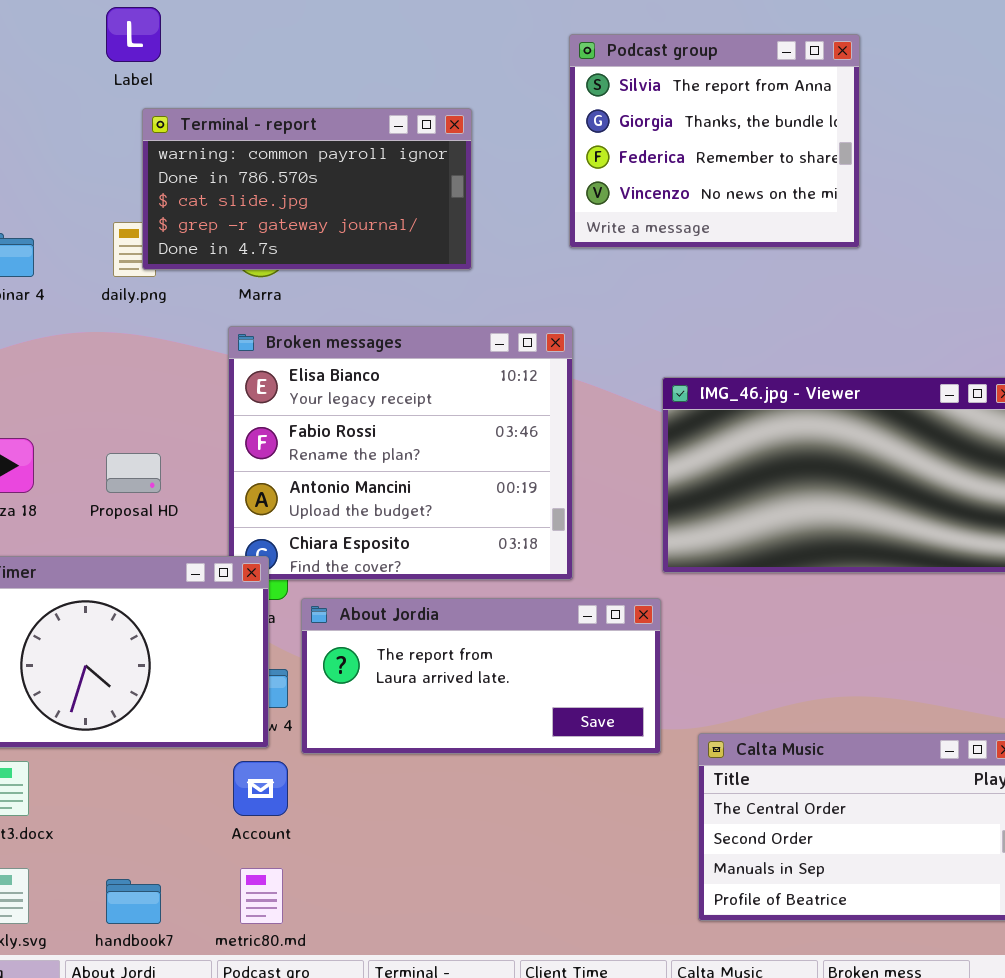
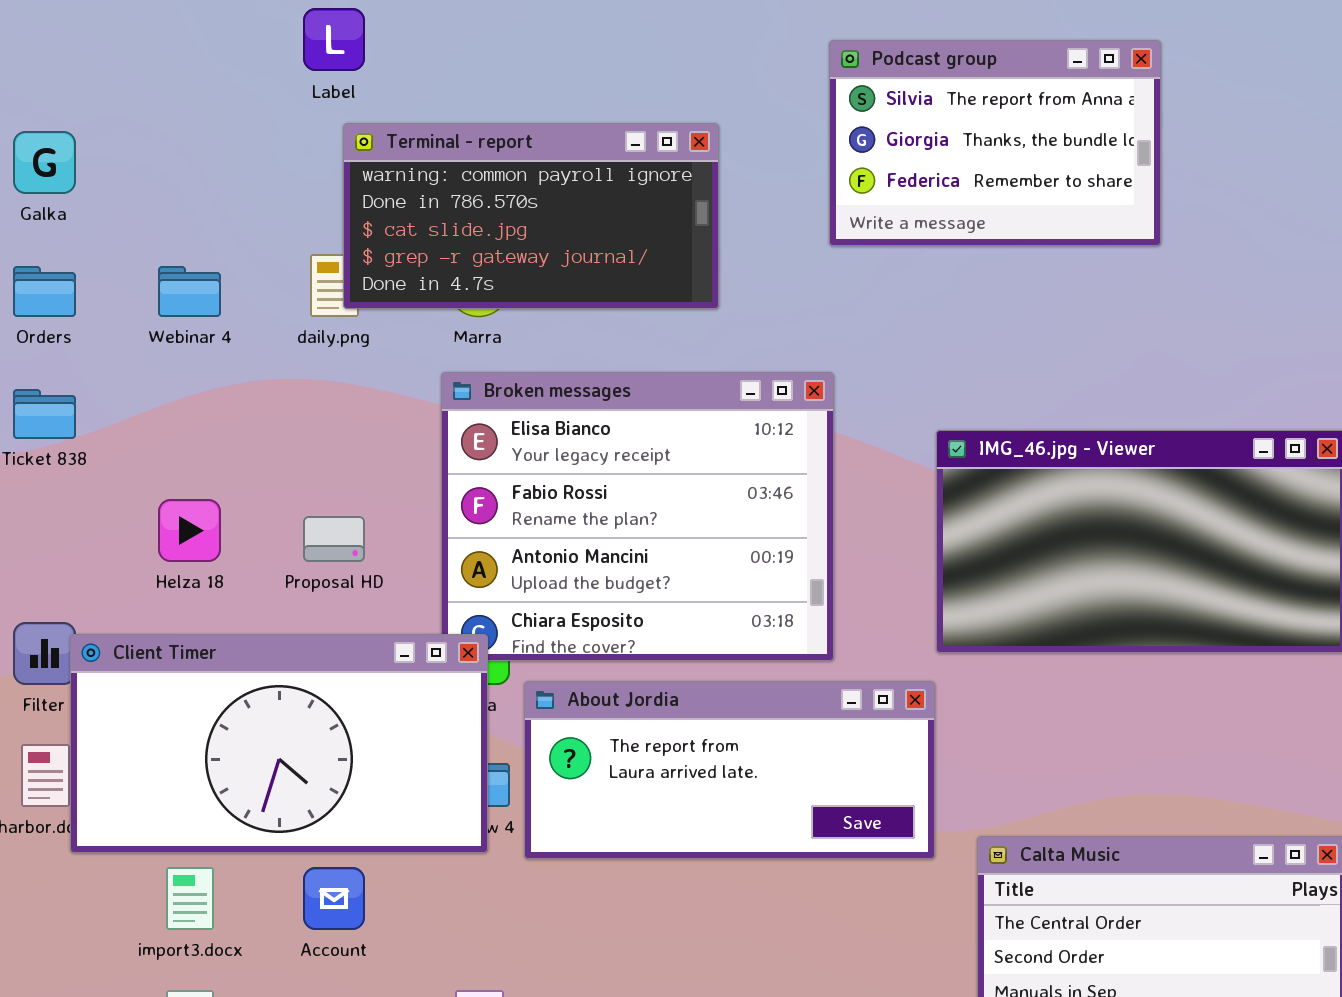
Podcast group: [569,34,860,248] -> [829,40,1161,246], resized
Account: [233,761,288,816] -> [303,867,365,930], moved

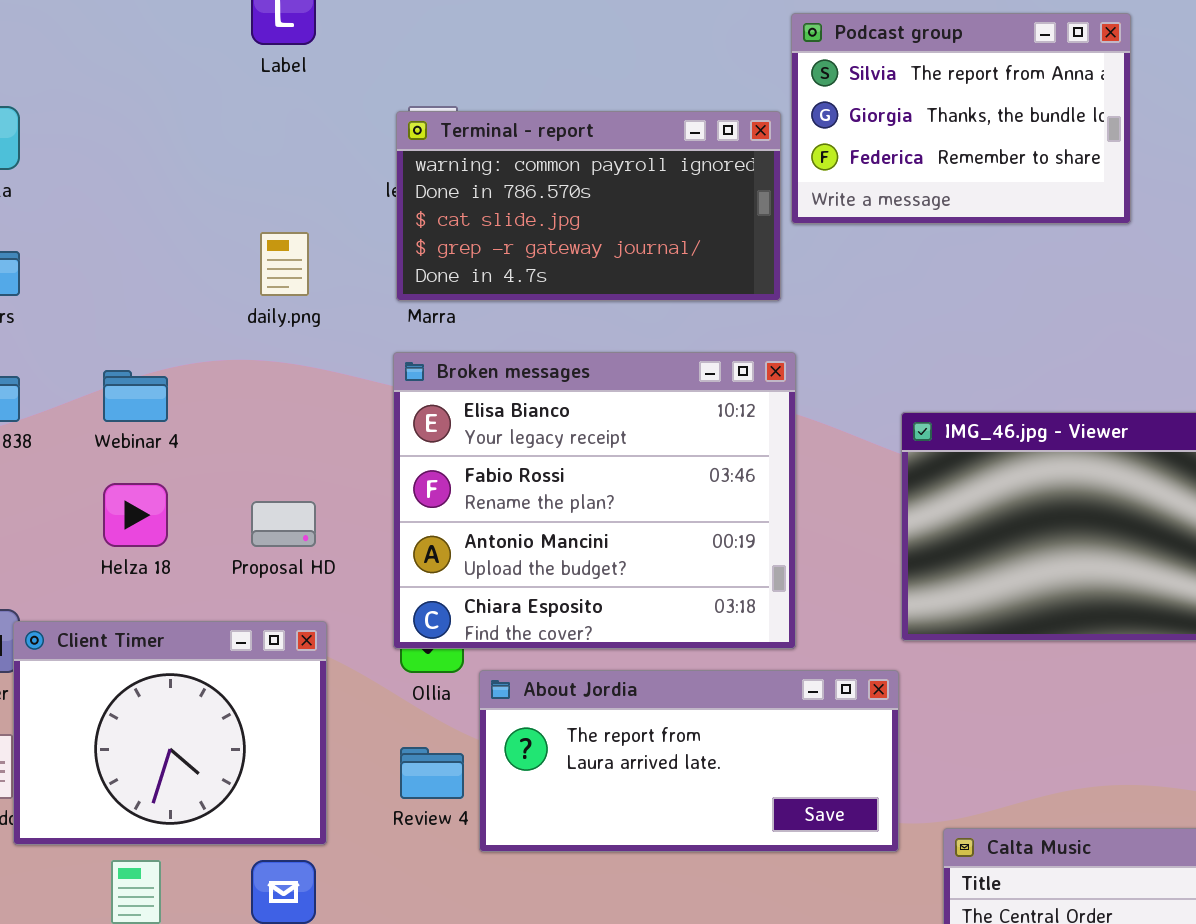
Terminal - report: [343,123,719,309] -> [396,111,781,301], moved
Webinar 4: [158,266,221,317] -> [103,370,168,422], moved
Client Timer: [70,634,488,853] -> [13,621,327,845], resized

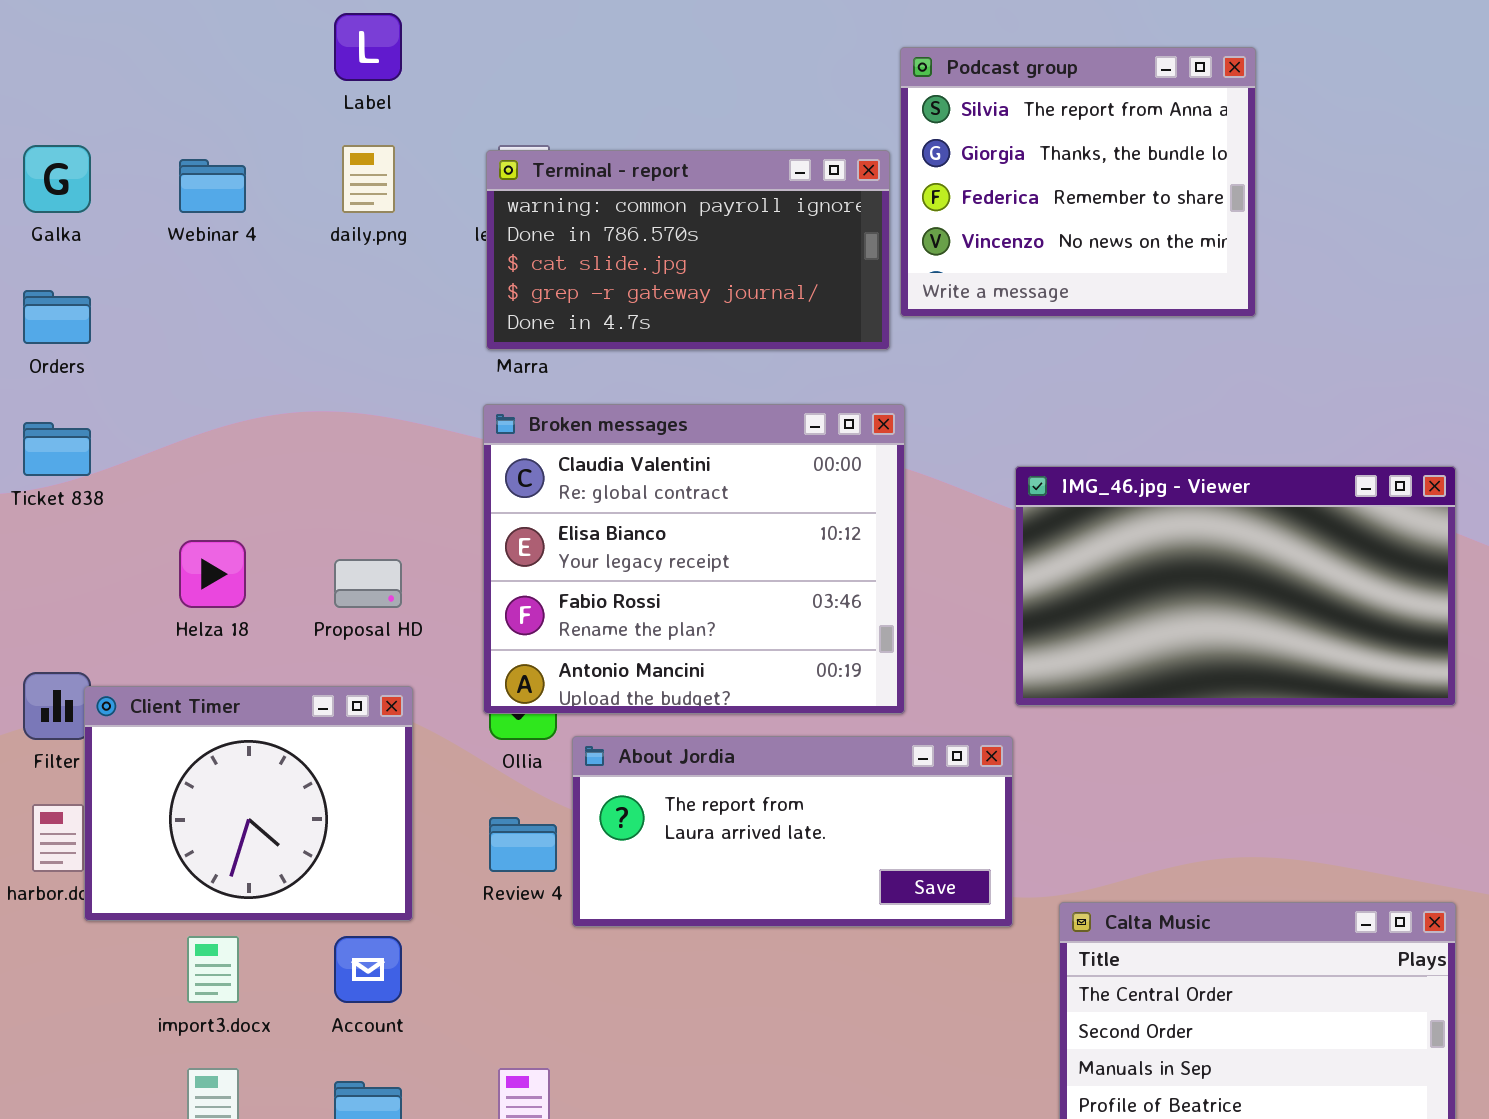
Podcast group: [791,13,1131,224] -> [900,47,1256,317], resized
daily.png: [260,232,309,296] -> [342,145,395,213], moved
Broken messages: [393,352,796,649] -> [483,404,905,714], scrolled up 1 row
Webinar 4: [103,370,168,422] -> [179,159,246,213], moved

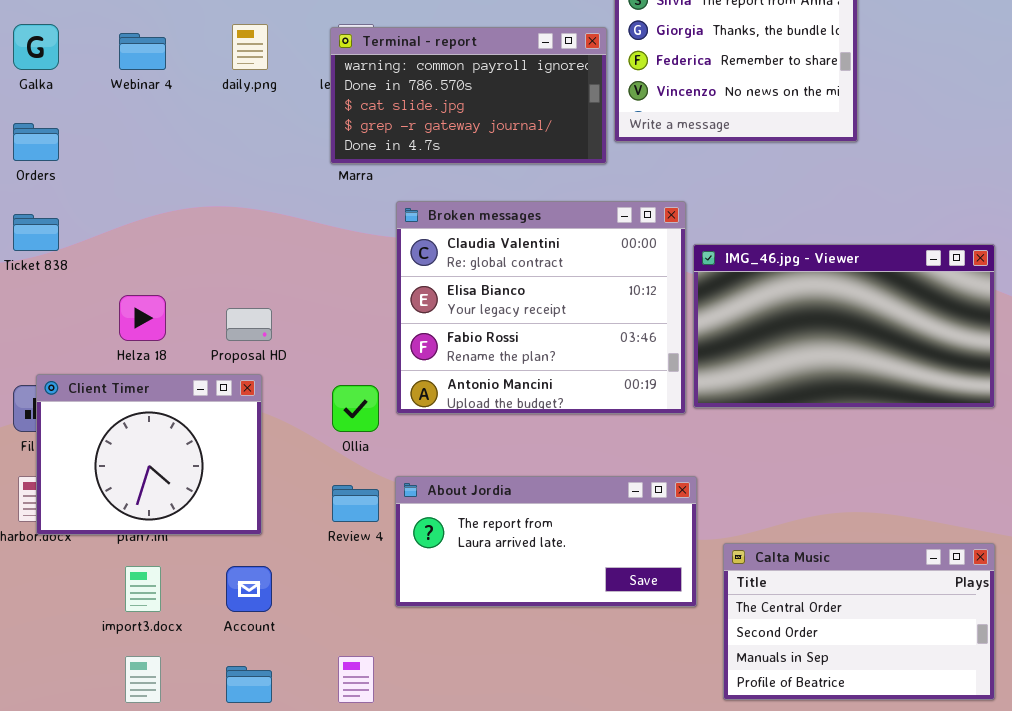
Broken messages: [483,404,905,714] -> [396,201,686,414], moved
Client Timer: [84,686,413,921] -> [36,374,262,535], moved
About Jordia: [572,736,1013,927] -> [395,476,697,607], moved

